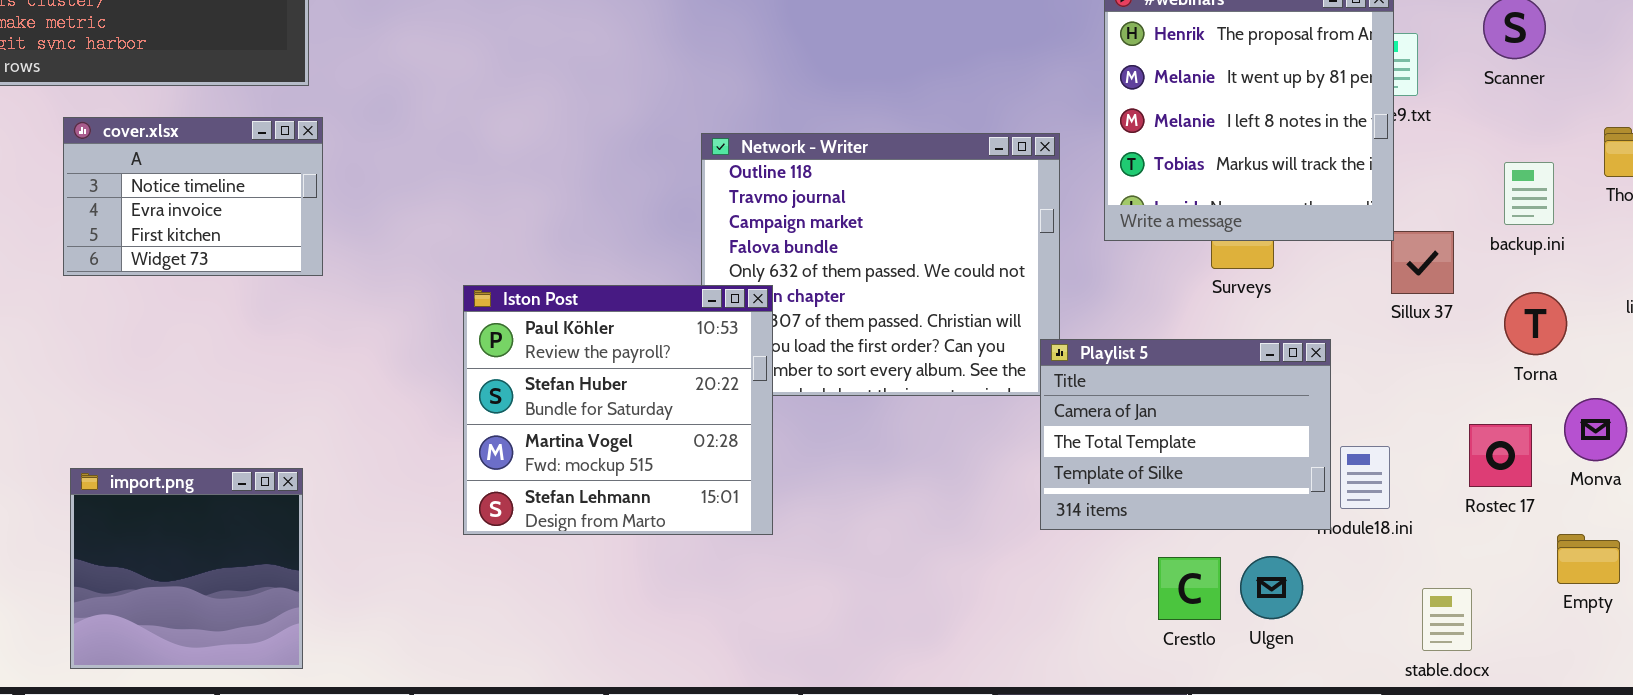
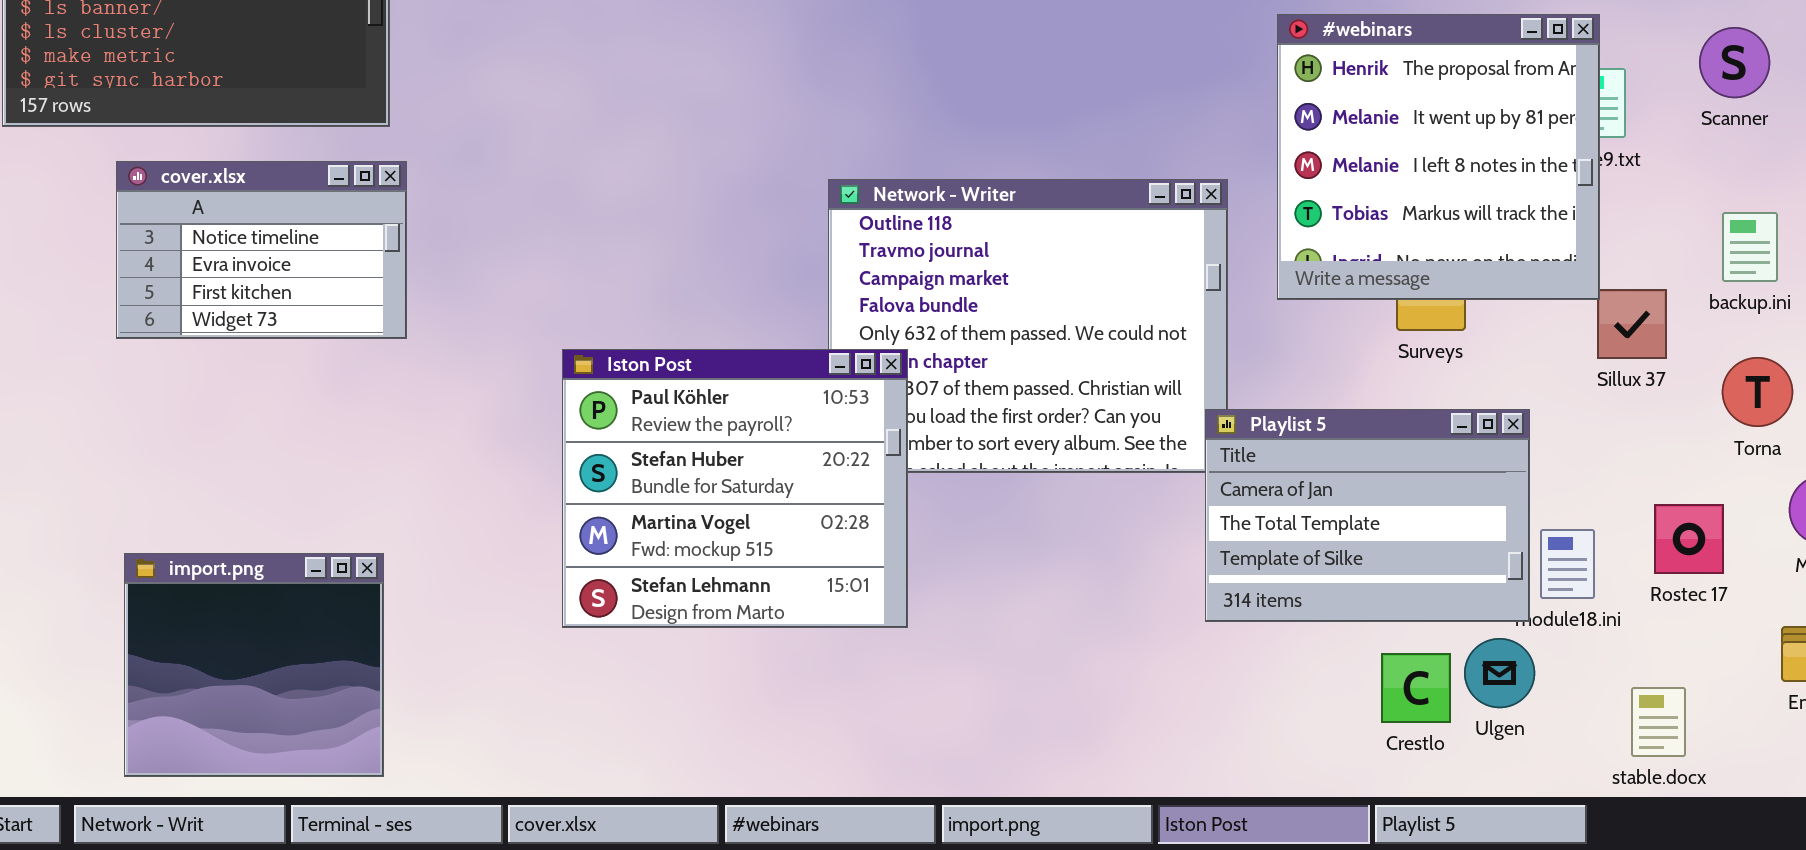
Rostec 17: [1469,424,1532,487] -> [1654,504,1724,574], moved
Ulgen: [1240,556,1303,619] -> [1464,638,1535,708], moved
Crestlo: [1158,557,1221,620] -> [1381,653,1451,723], moved

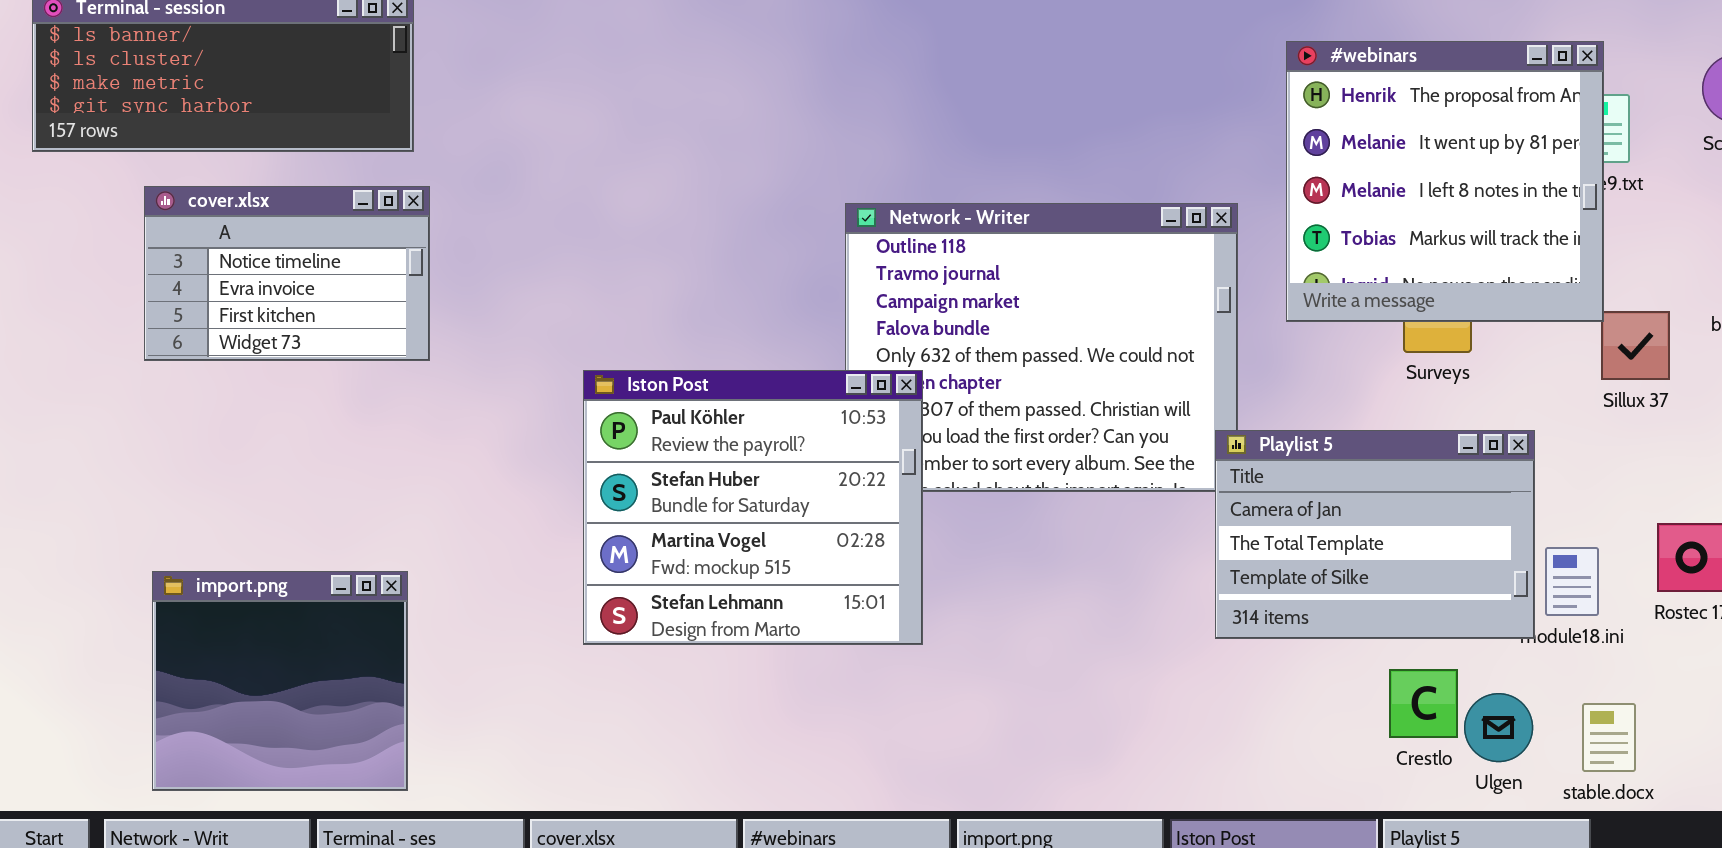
Ulgen: [1464,638,1535,708] -> [1464,693,1533,762], moved
stable.docx: [1631,687,1686,757] -> [1582,703,1636,772], moved

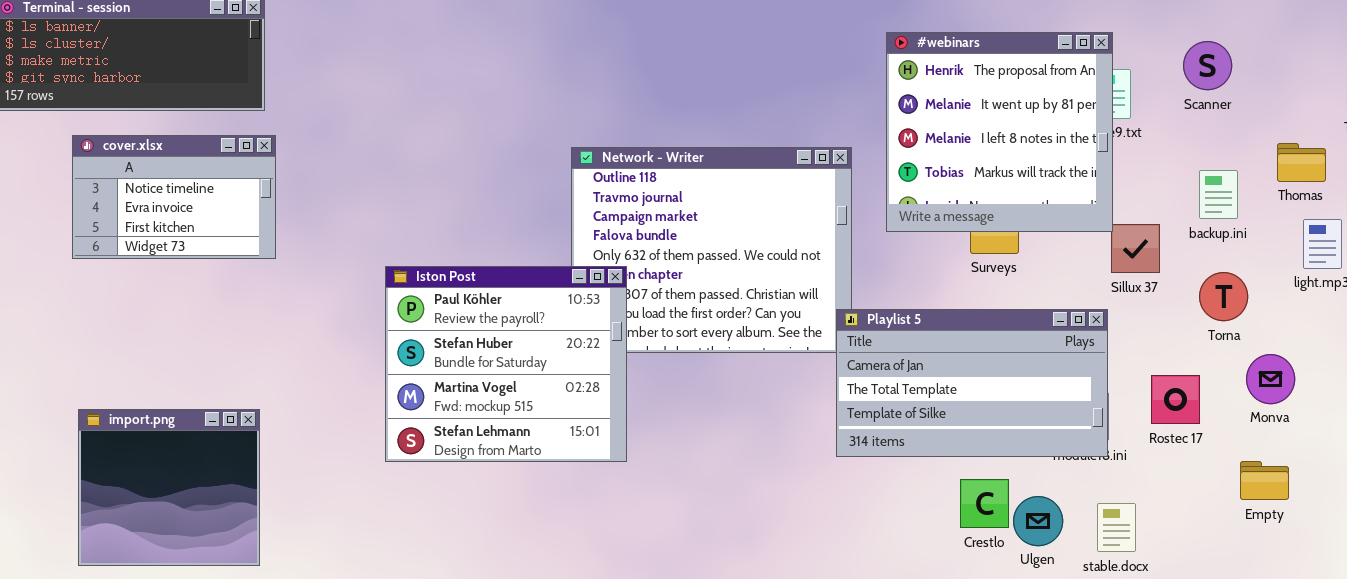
Playlist 5: [1215,430,1535,639] -> [836,309,1108,457], resized

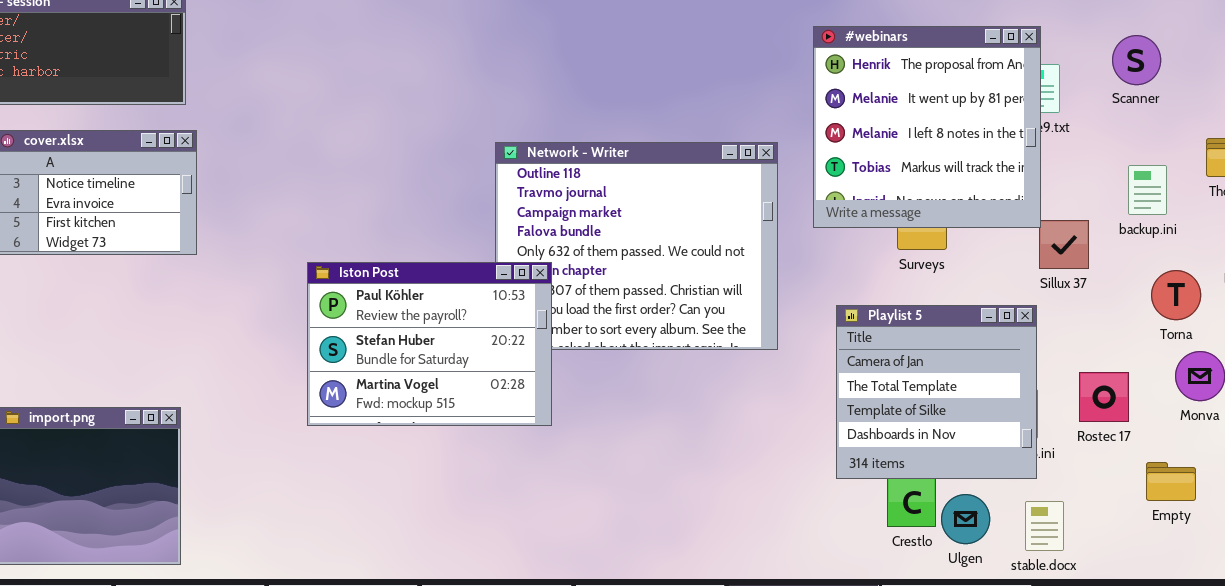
Iston Post: [385,266,627,462] -> [307,262,552,426], resized
Torna: [1199,272,1248,321] -> [1151,270,1201,320], moved
Playlist 5: [836,309,1108,457] -> [836,305,1037,479], resized
Empty: [1240,461,1289,500] -> [1146,462,1196,501], moved

